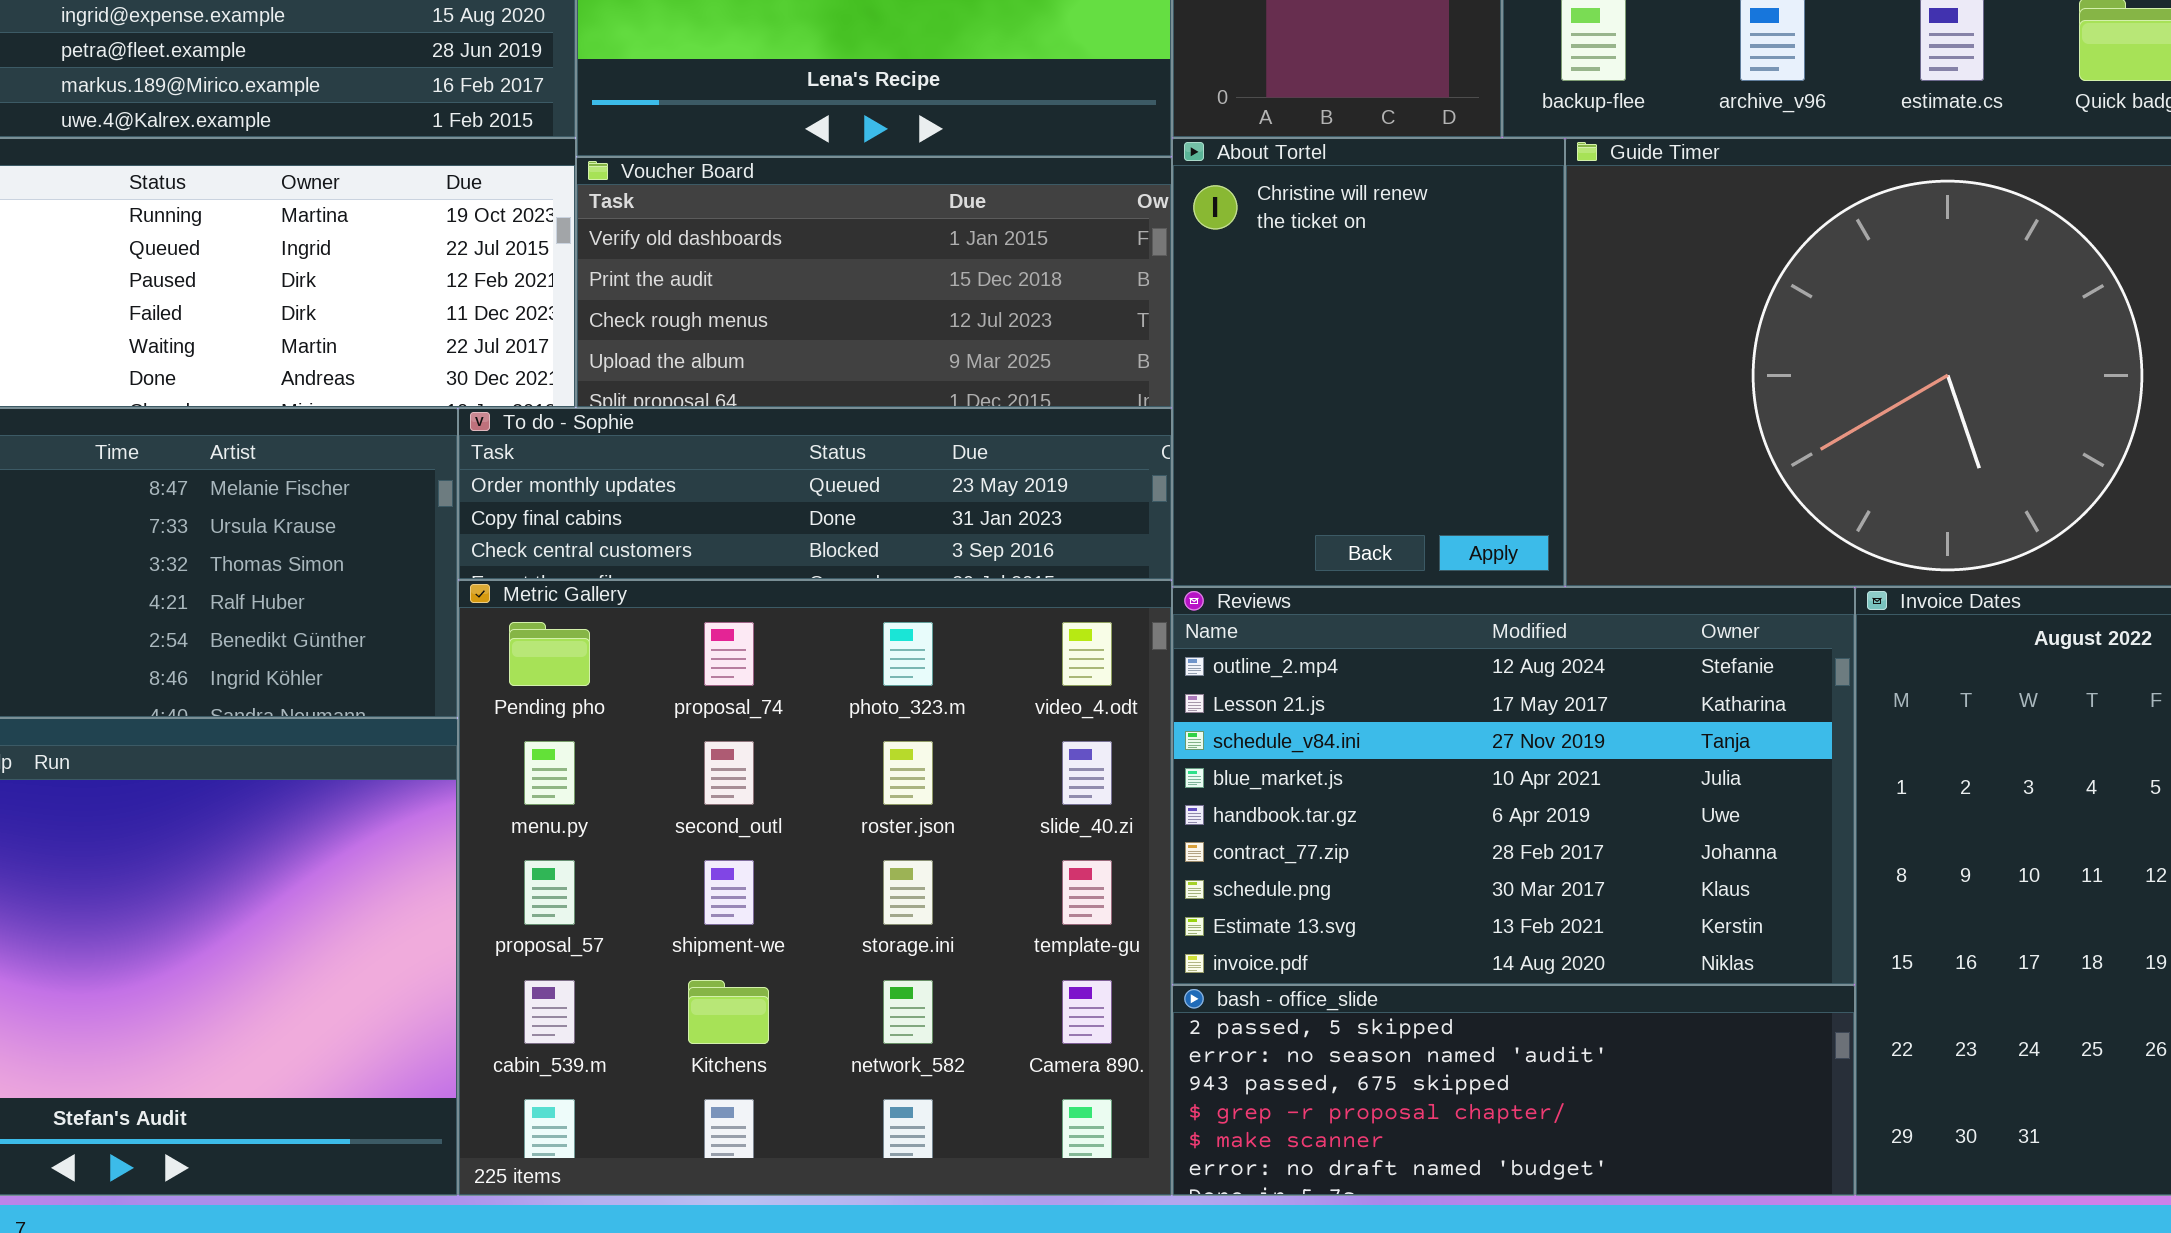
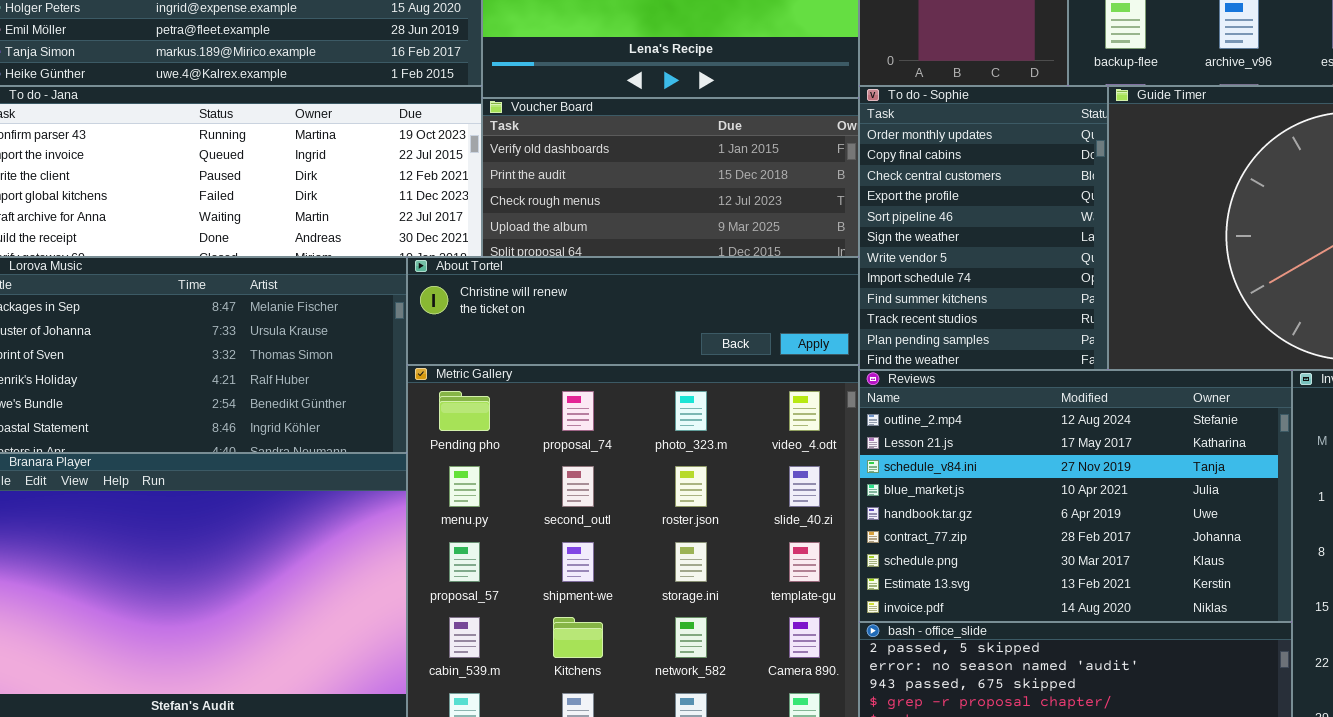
About Tortel: [1172,138,1565,587] -> [407,257,859,365], moved, resized
To do - Sophie: [458,408,1172,580] -> [859,86,1108,370], moved, resized

